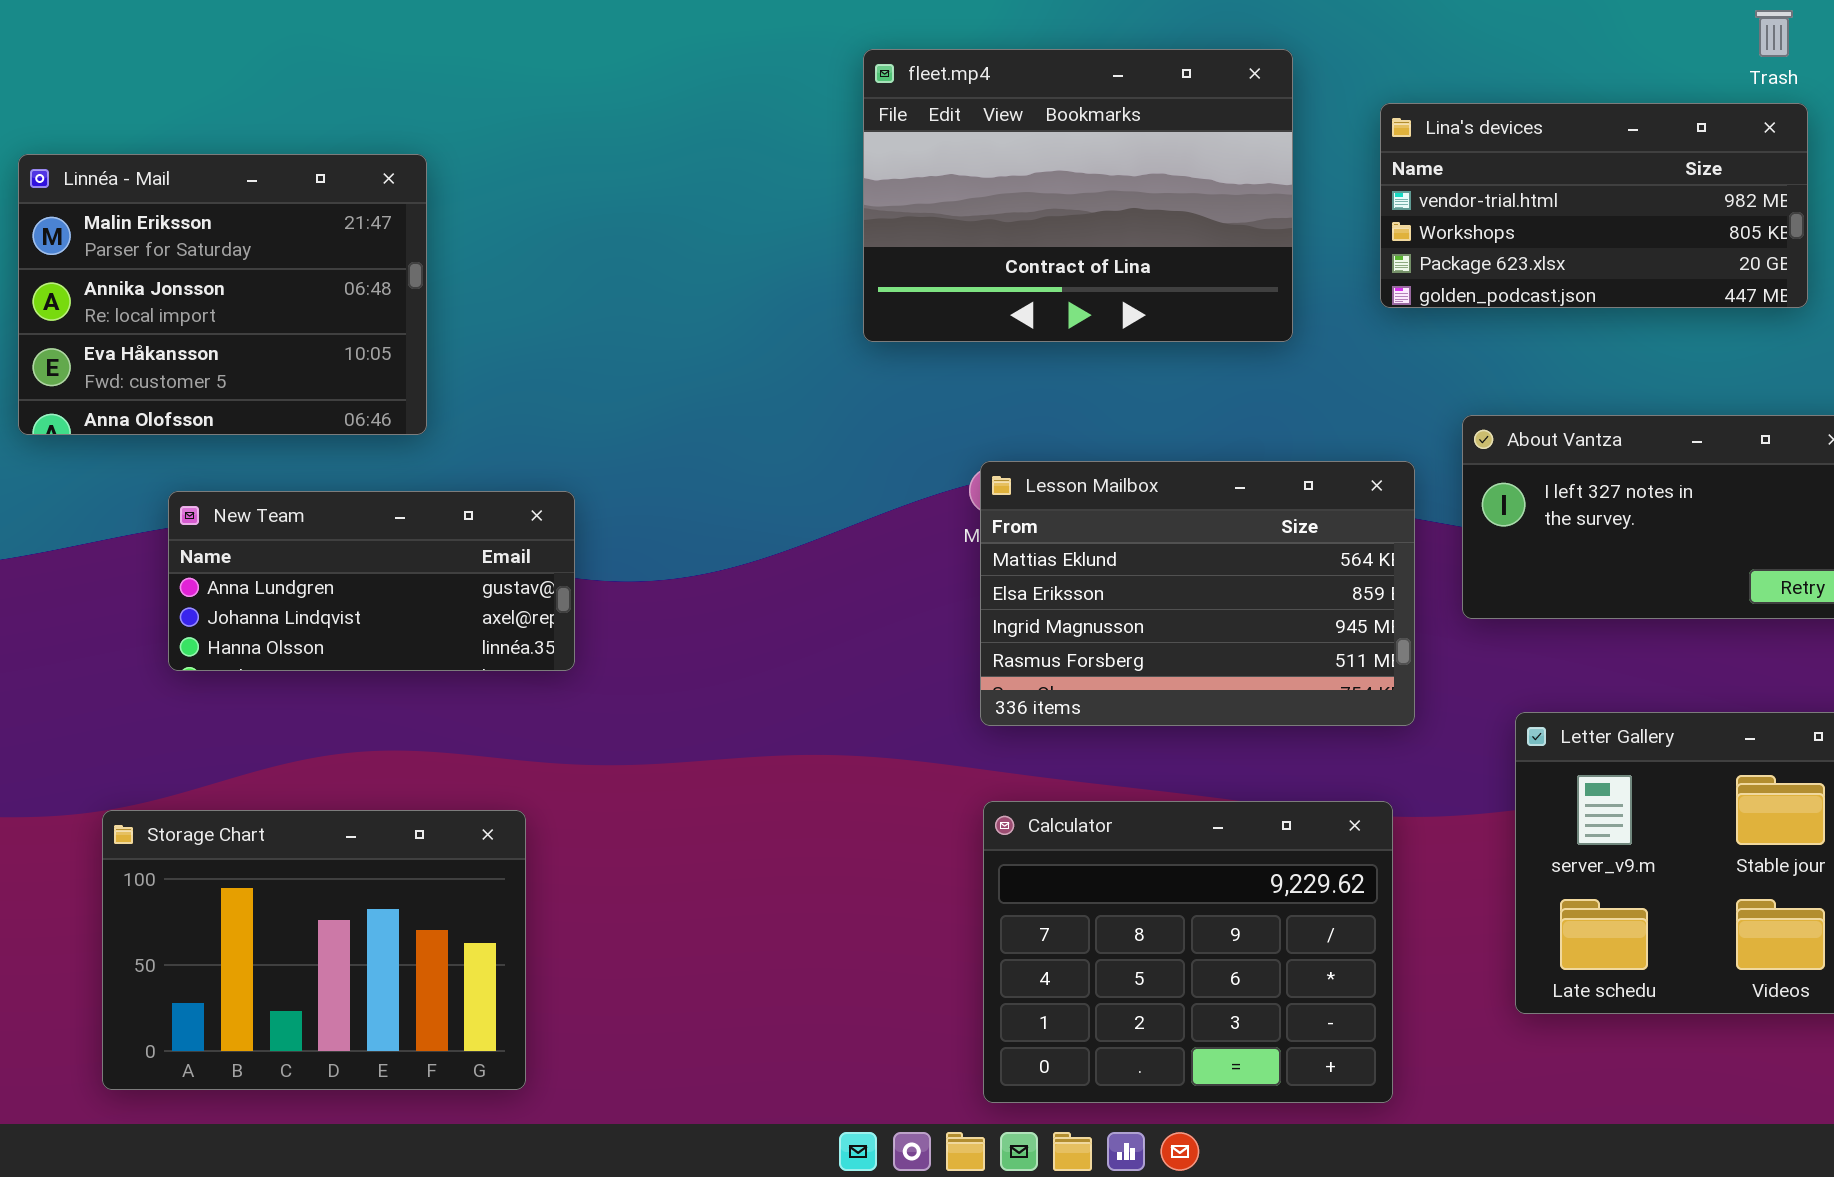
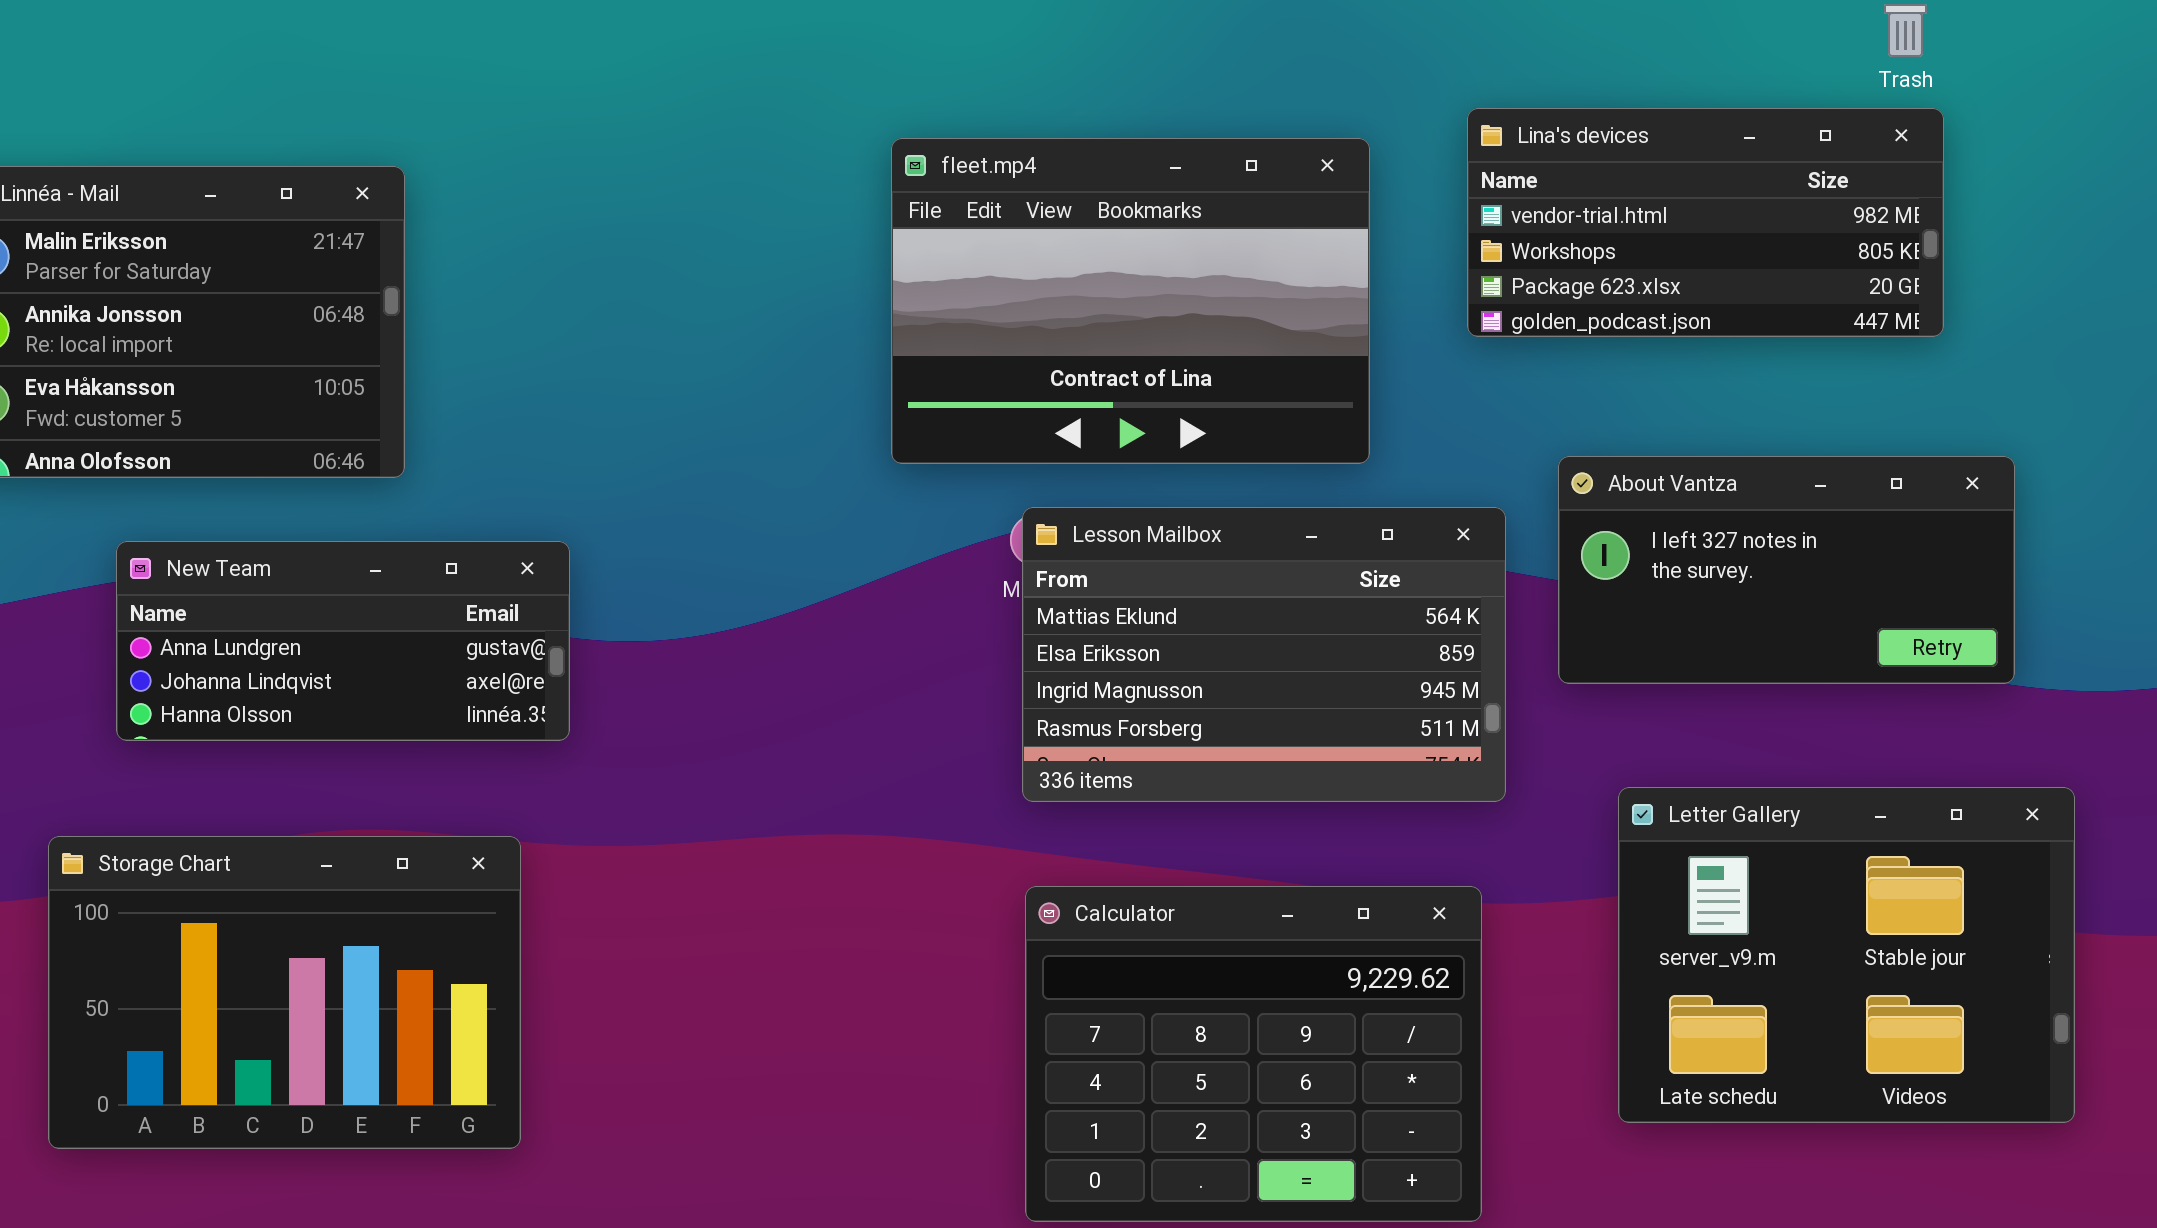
fleet.mp4: [863,49,1293,342] -> [891,138,1370,464], moved
Storage Chart: [102,810,526,1090] -> [48,836,521,1149], moved

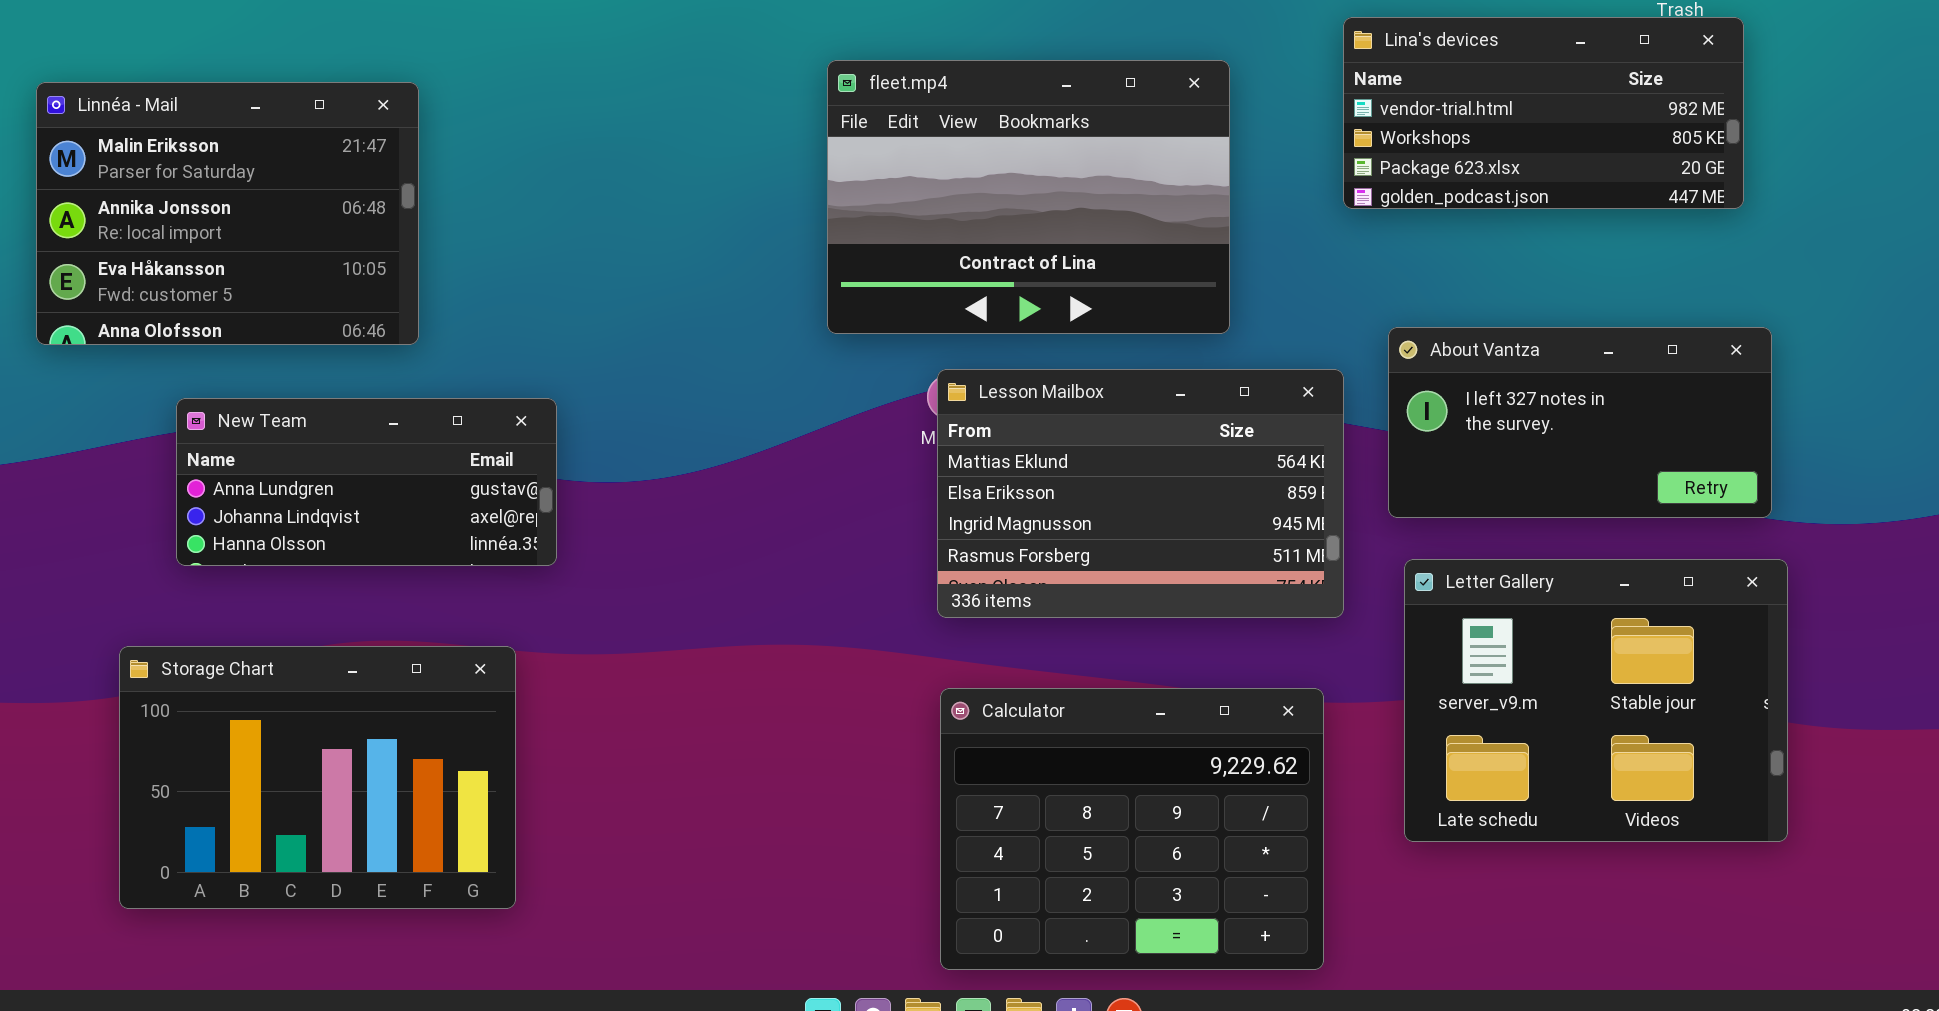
Lina's devices: [1467,108,1944,337] -> [1343,17,1744,209], moved
Letter Gallery: [1618,787,2075,1123] -> [1404,559,1788,842], moved

